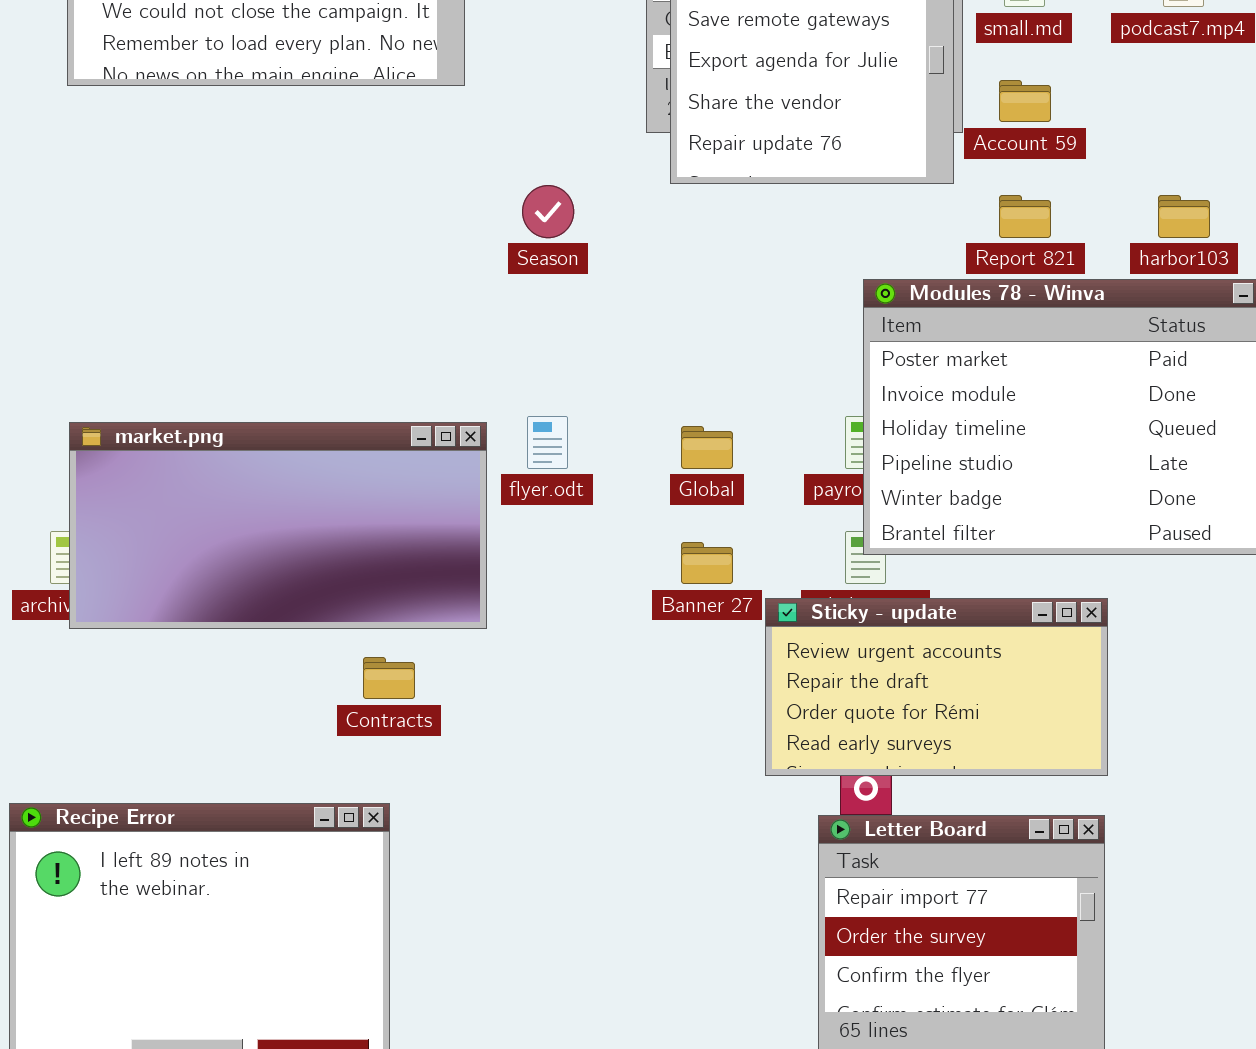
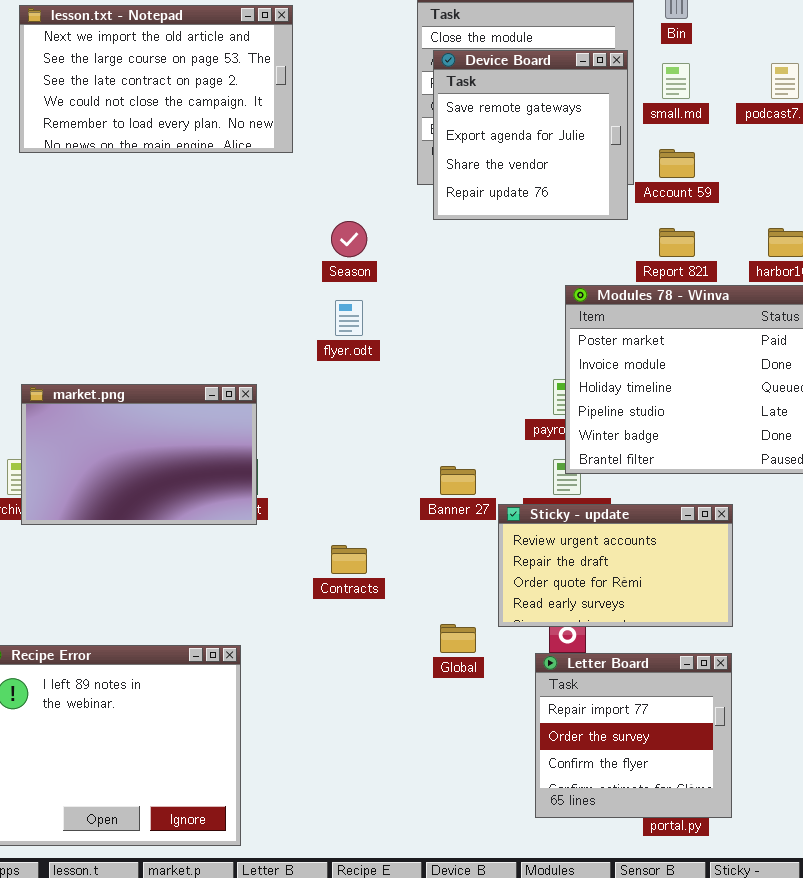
flyer.odt: [527,416,568,469] -> [335,300,363,336], moved
market.png: [69,422,487,629] -> [21,384,257,525], resized
Global: [681,426,733,469] -> [440,624,476,653], moved
Contracts: [363,657,415,699] -> [331,545,367,574], moved

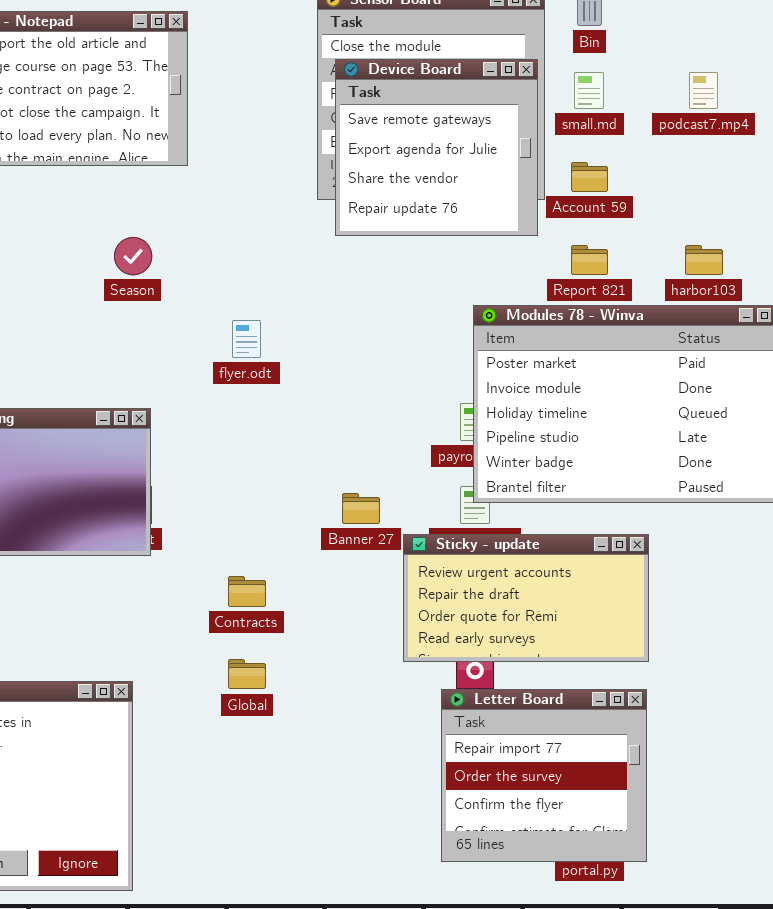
Season: [331,221,367,257] -> [114,237,152,275], moved
Global: [440,624,476,653] -> [228,659,266,689], moved

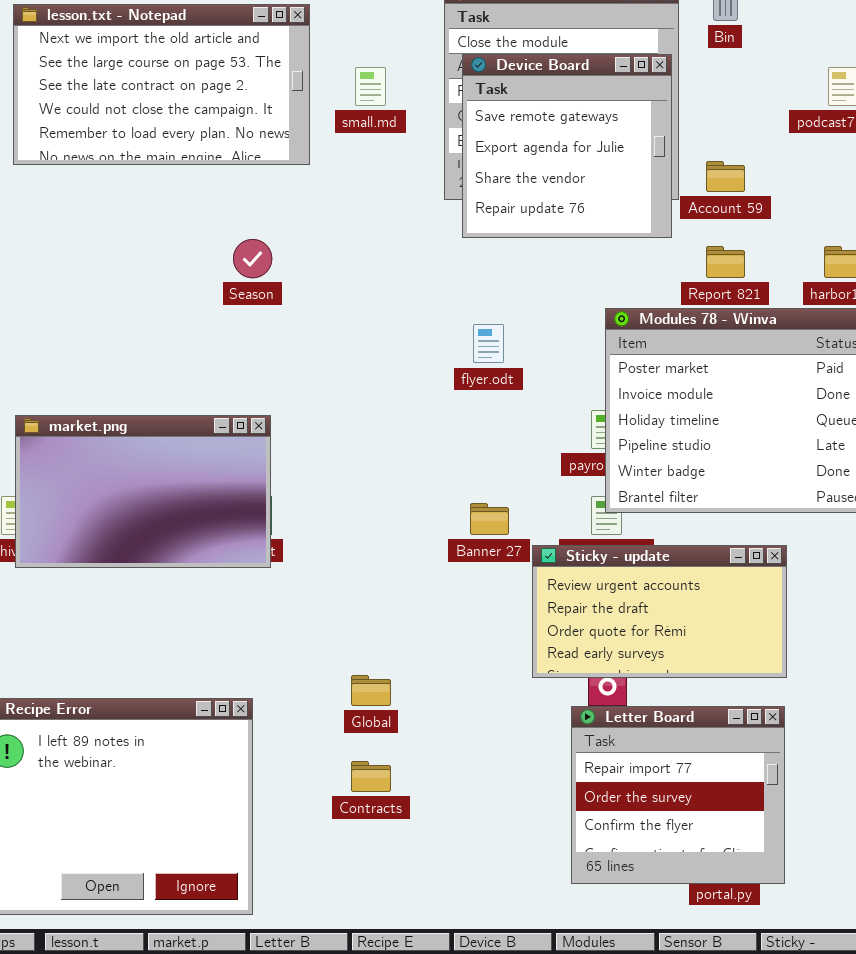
small.md: [574,72,604,109] -> [355,67,386,106], moved
flyer.odt: [232,320,261,358] -> [473,324,504,363], moved
Contracts: [228,576,266,607] -> [351,761,391,792], moved

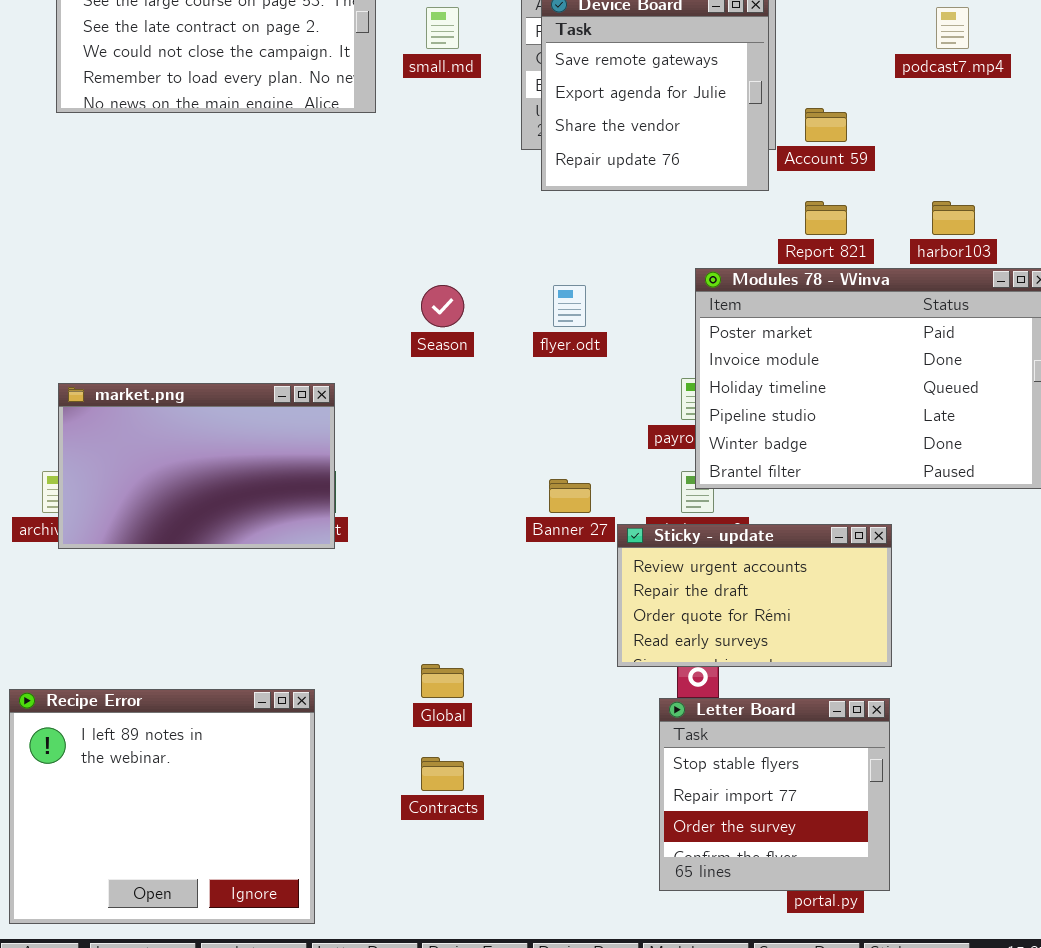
Season: [233,239,272,278] -> [421,285,464,327], moved
Letter Board: [571,706,785,884] -> [659,698,890,891], scrolled up 1 row

